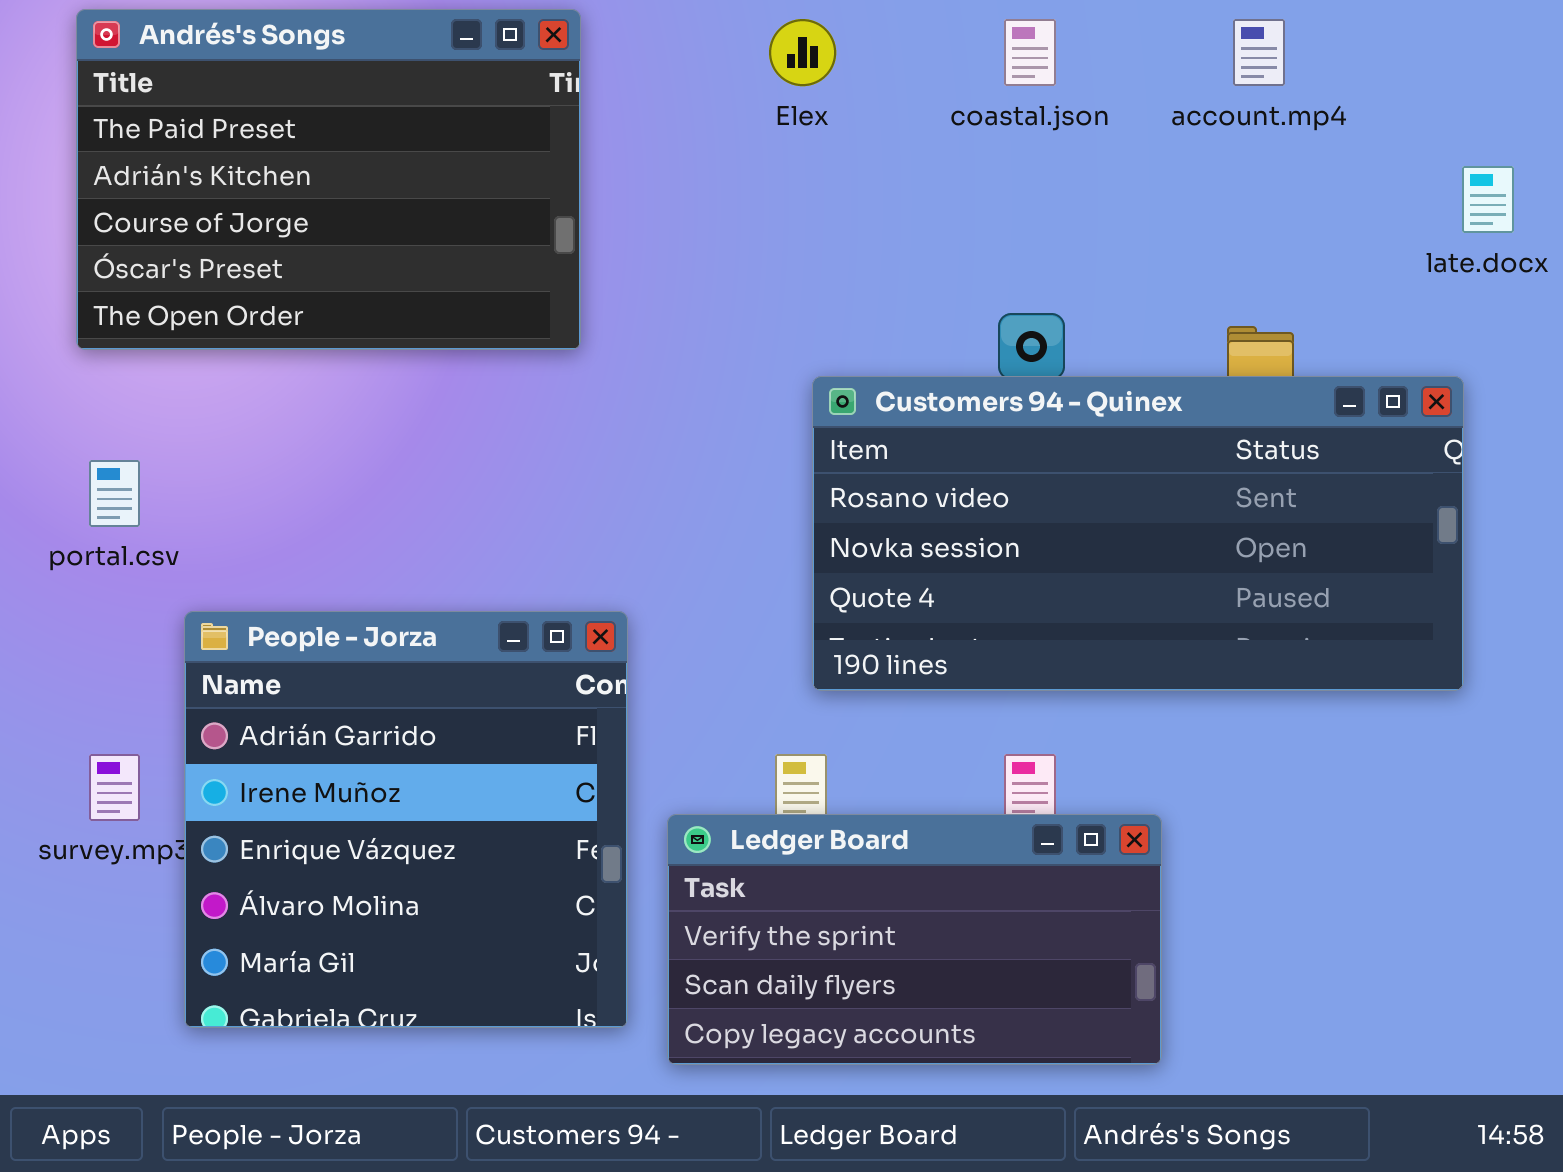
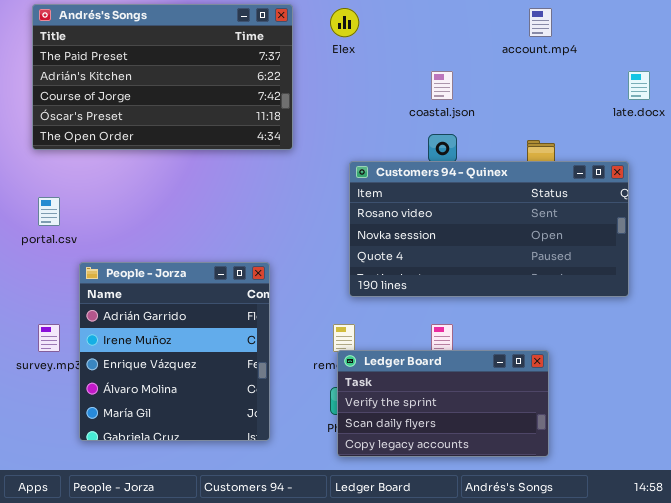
Andrés's Songs: [76,9,581,350] -> [32,4,293,150], resized
coastal.json: [1004,19,1056,86] -> [431,71,453,100], moved
Ledger Board: [667,814,1162,1065] -> [337,350,549,457], moved

